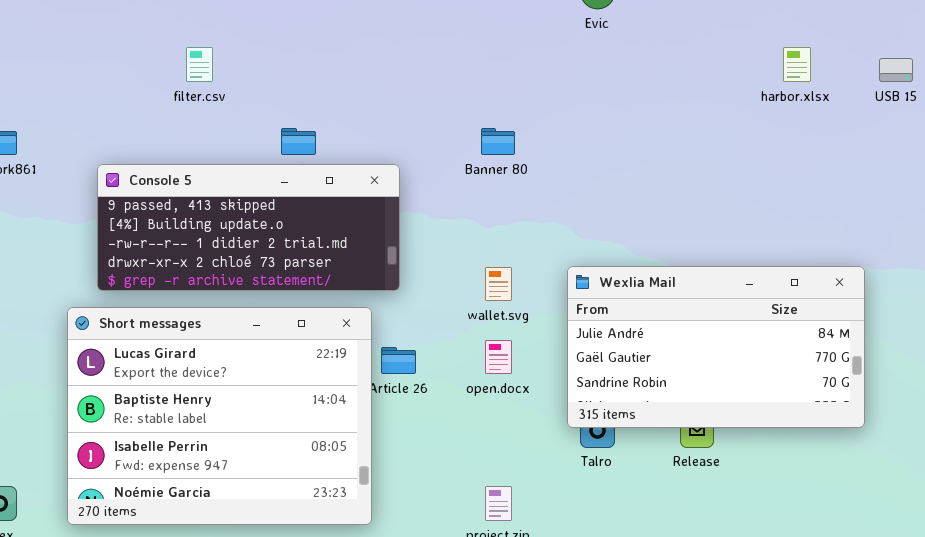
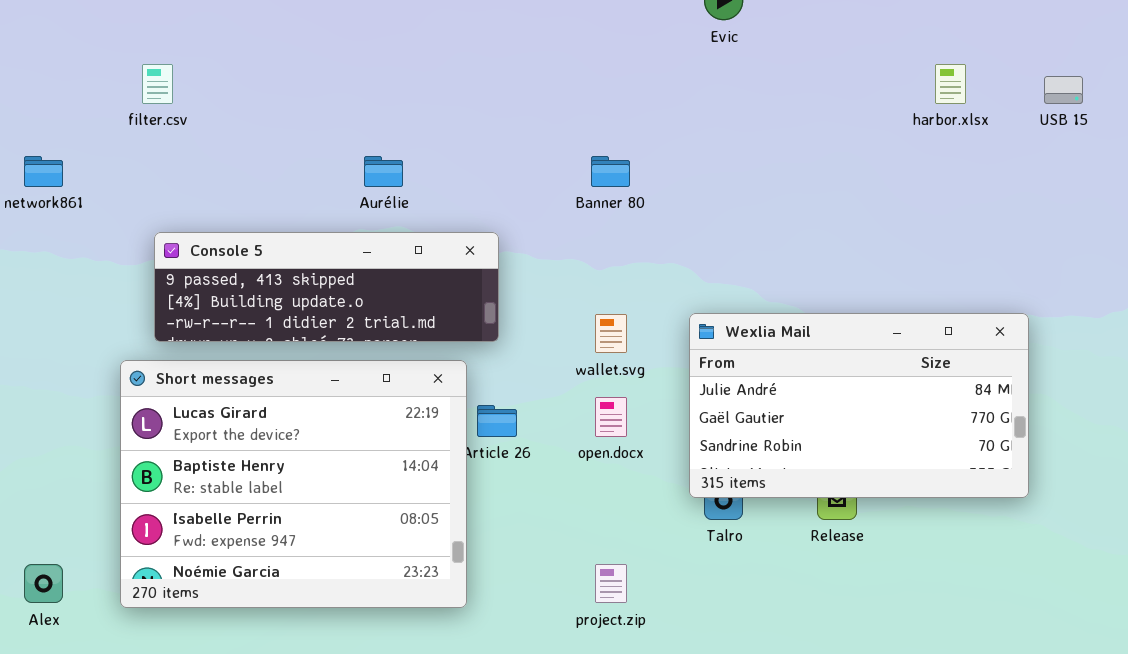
filter.csv: [186,47,213,82] -> [142,64,173,104], moved
Console 5: [97,164,400,291] -> [154,232,499,342], resized

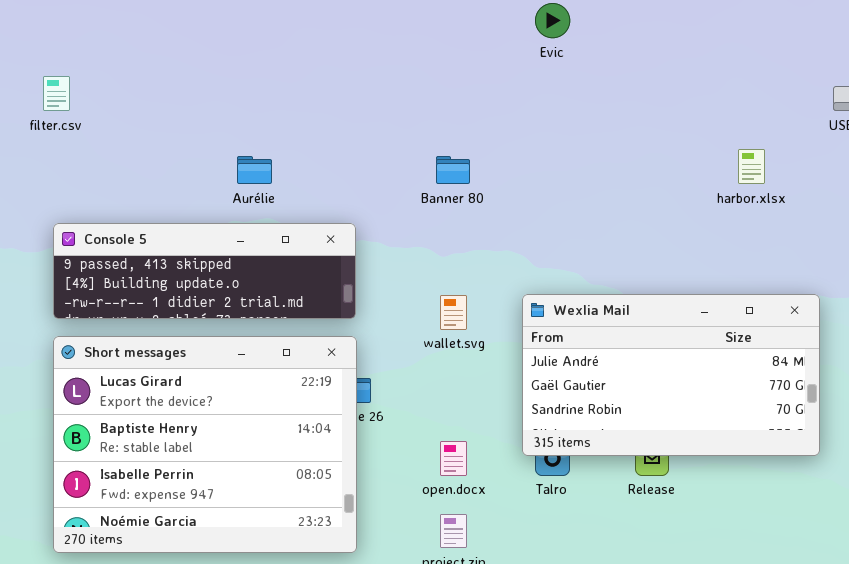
harbor.xlsx: [935,64,966,104] -> [738,149,765,184], moved
Short messages: [120,360,467,608] -> [53,336,357,553], moved
open.docx: [595,397,627,437] -> [440,441,467,476], moved

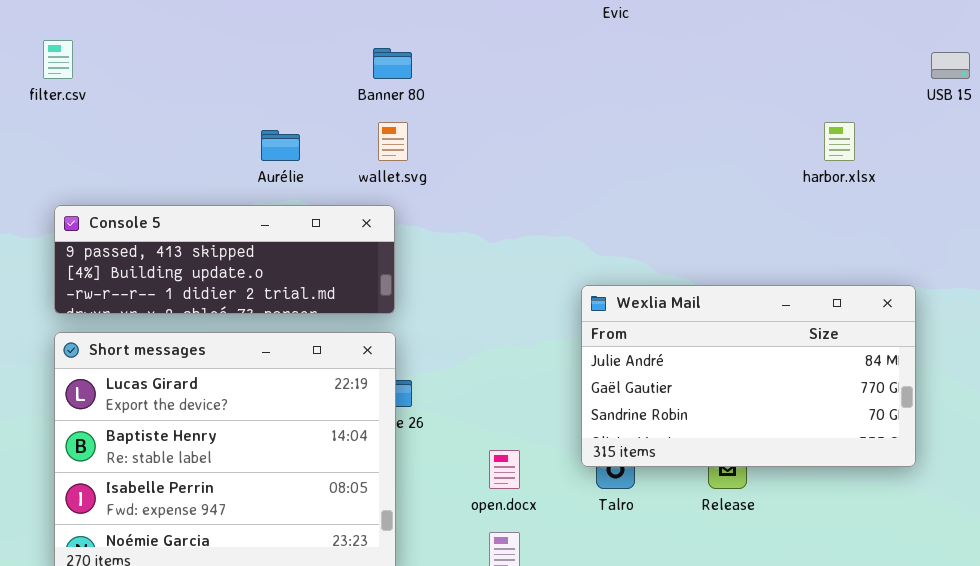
Banner 80: [436,156,470,184] -> [373,48,412,79], moved
wallet.svg: [440,295,467,330] -> [378,122,408,161], moved

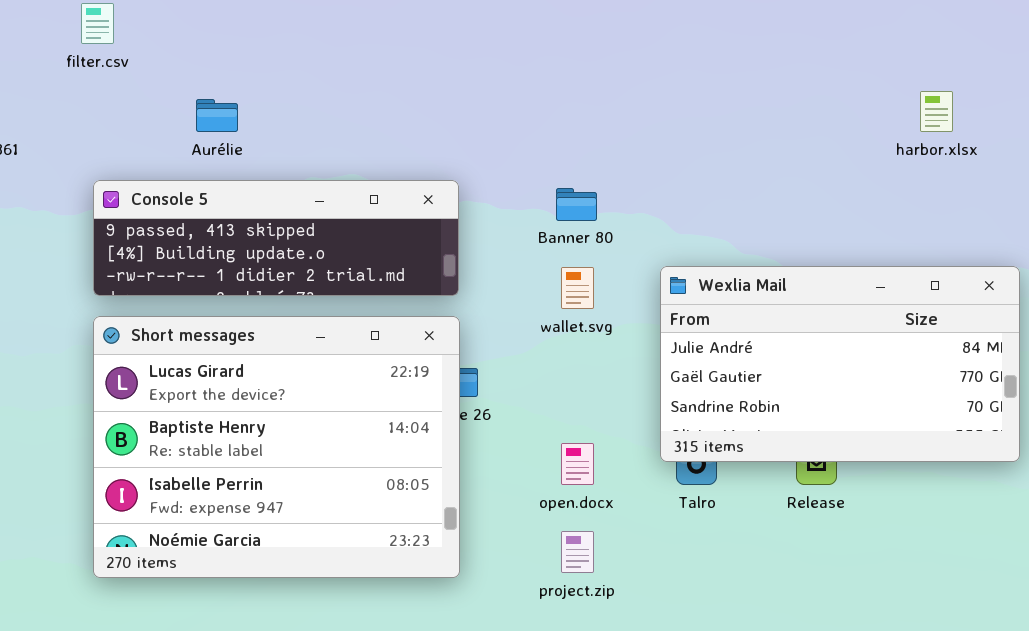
Banner 80: [373,48,412,79] -> [556,188,597,221], moved
wallet.svg: [378,122,408,161] -> [561,267,594,309], moved
Aurélie: [261,130,300,161] -> [196,99,238,132], moved

